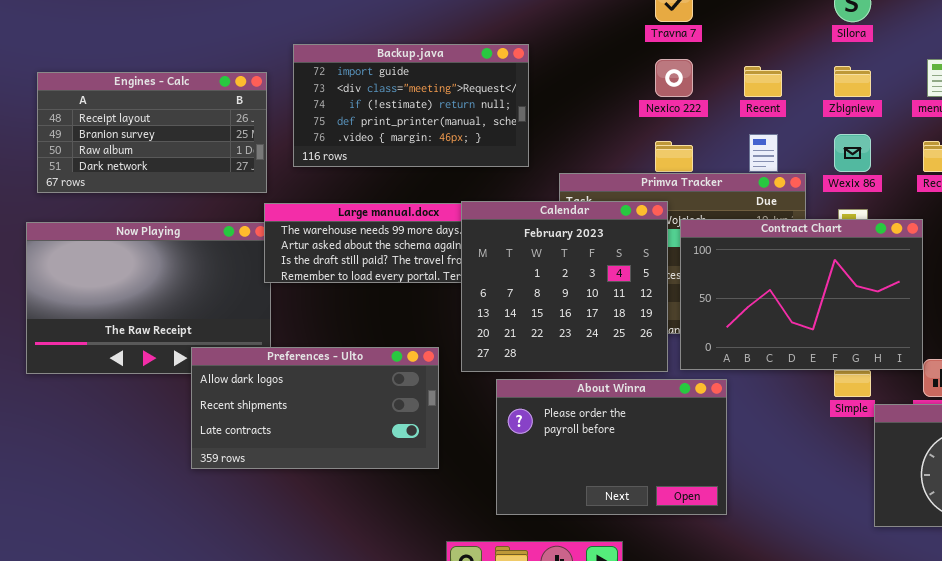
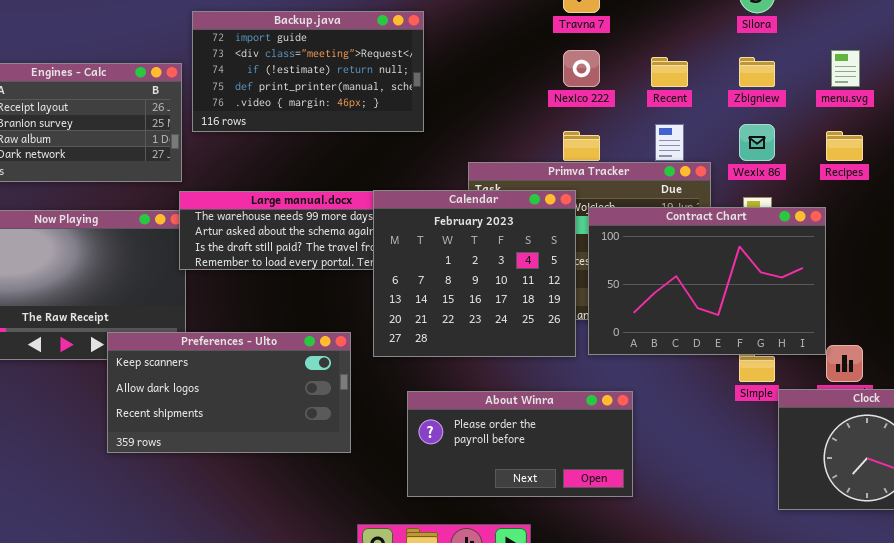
Backup.java: [293,44,529,167] -> [192,11,424,132], moved
Preferences - Ulto: [191,347,439,469] -> [107,332,351,453], scrolled up 1 row
About Winra: [496,379,727,515] -> [407,391,633,497], resized

